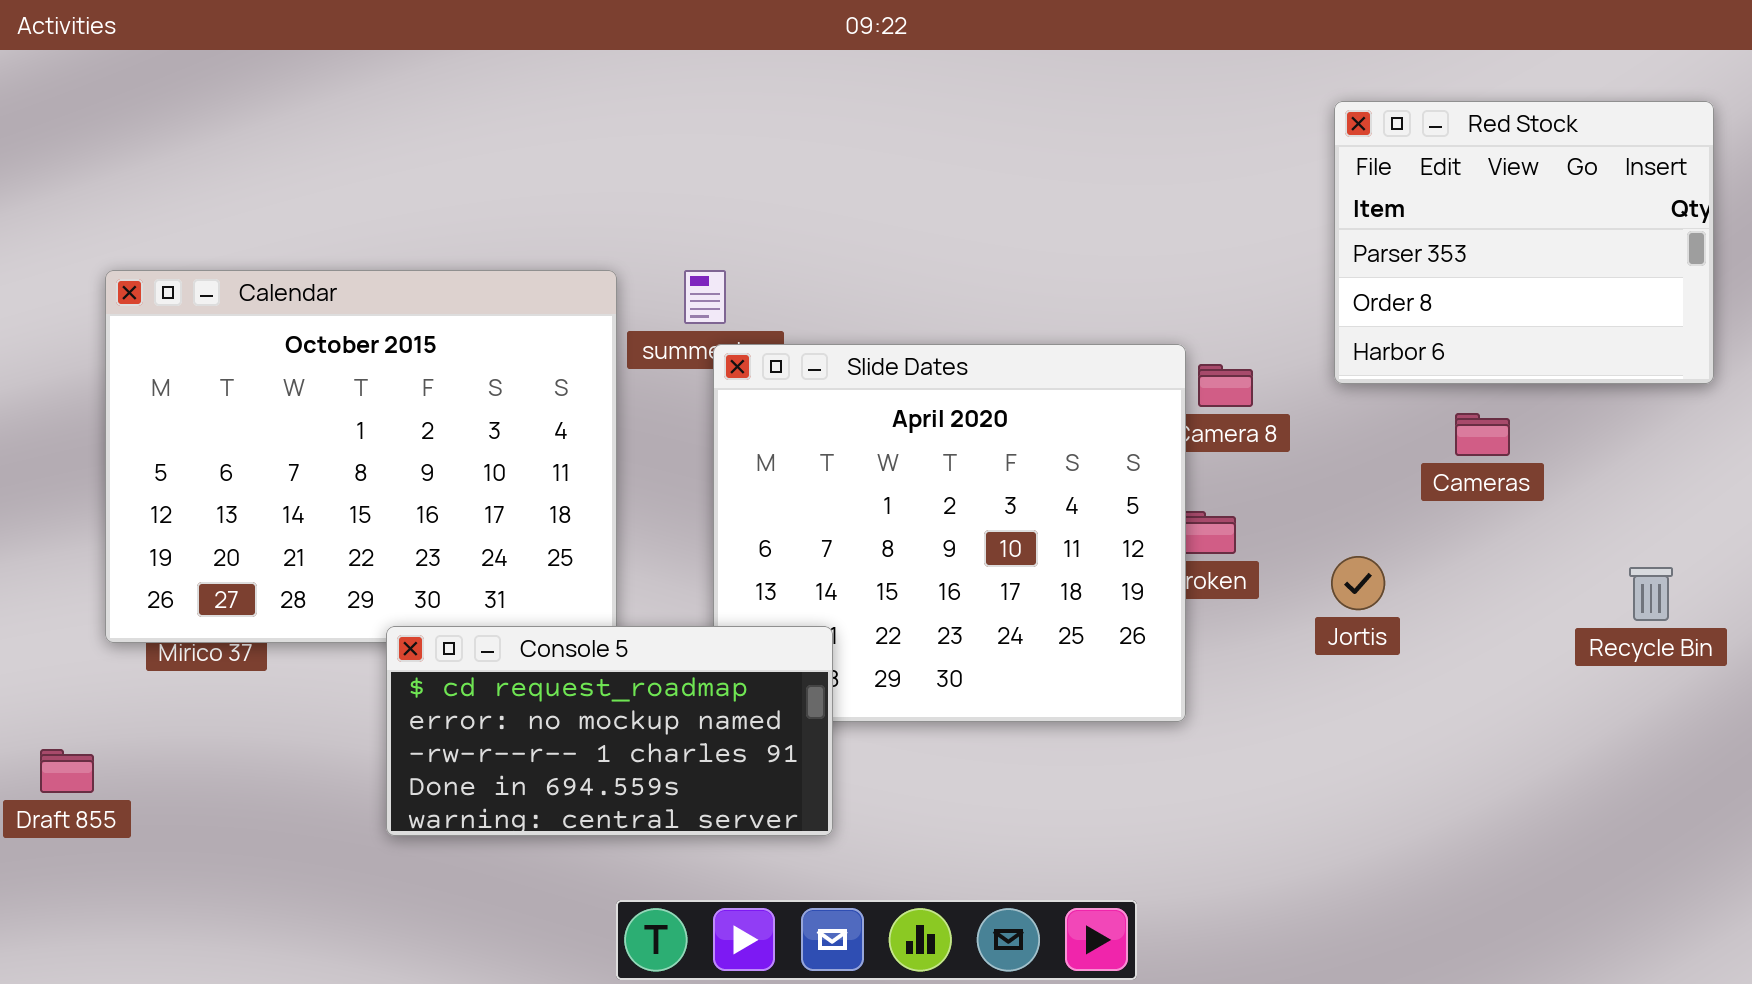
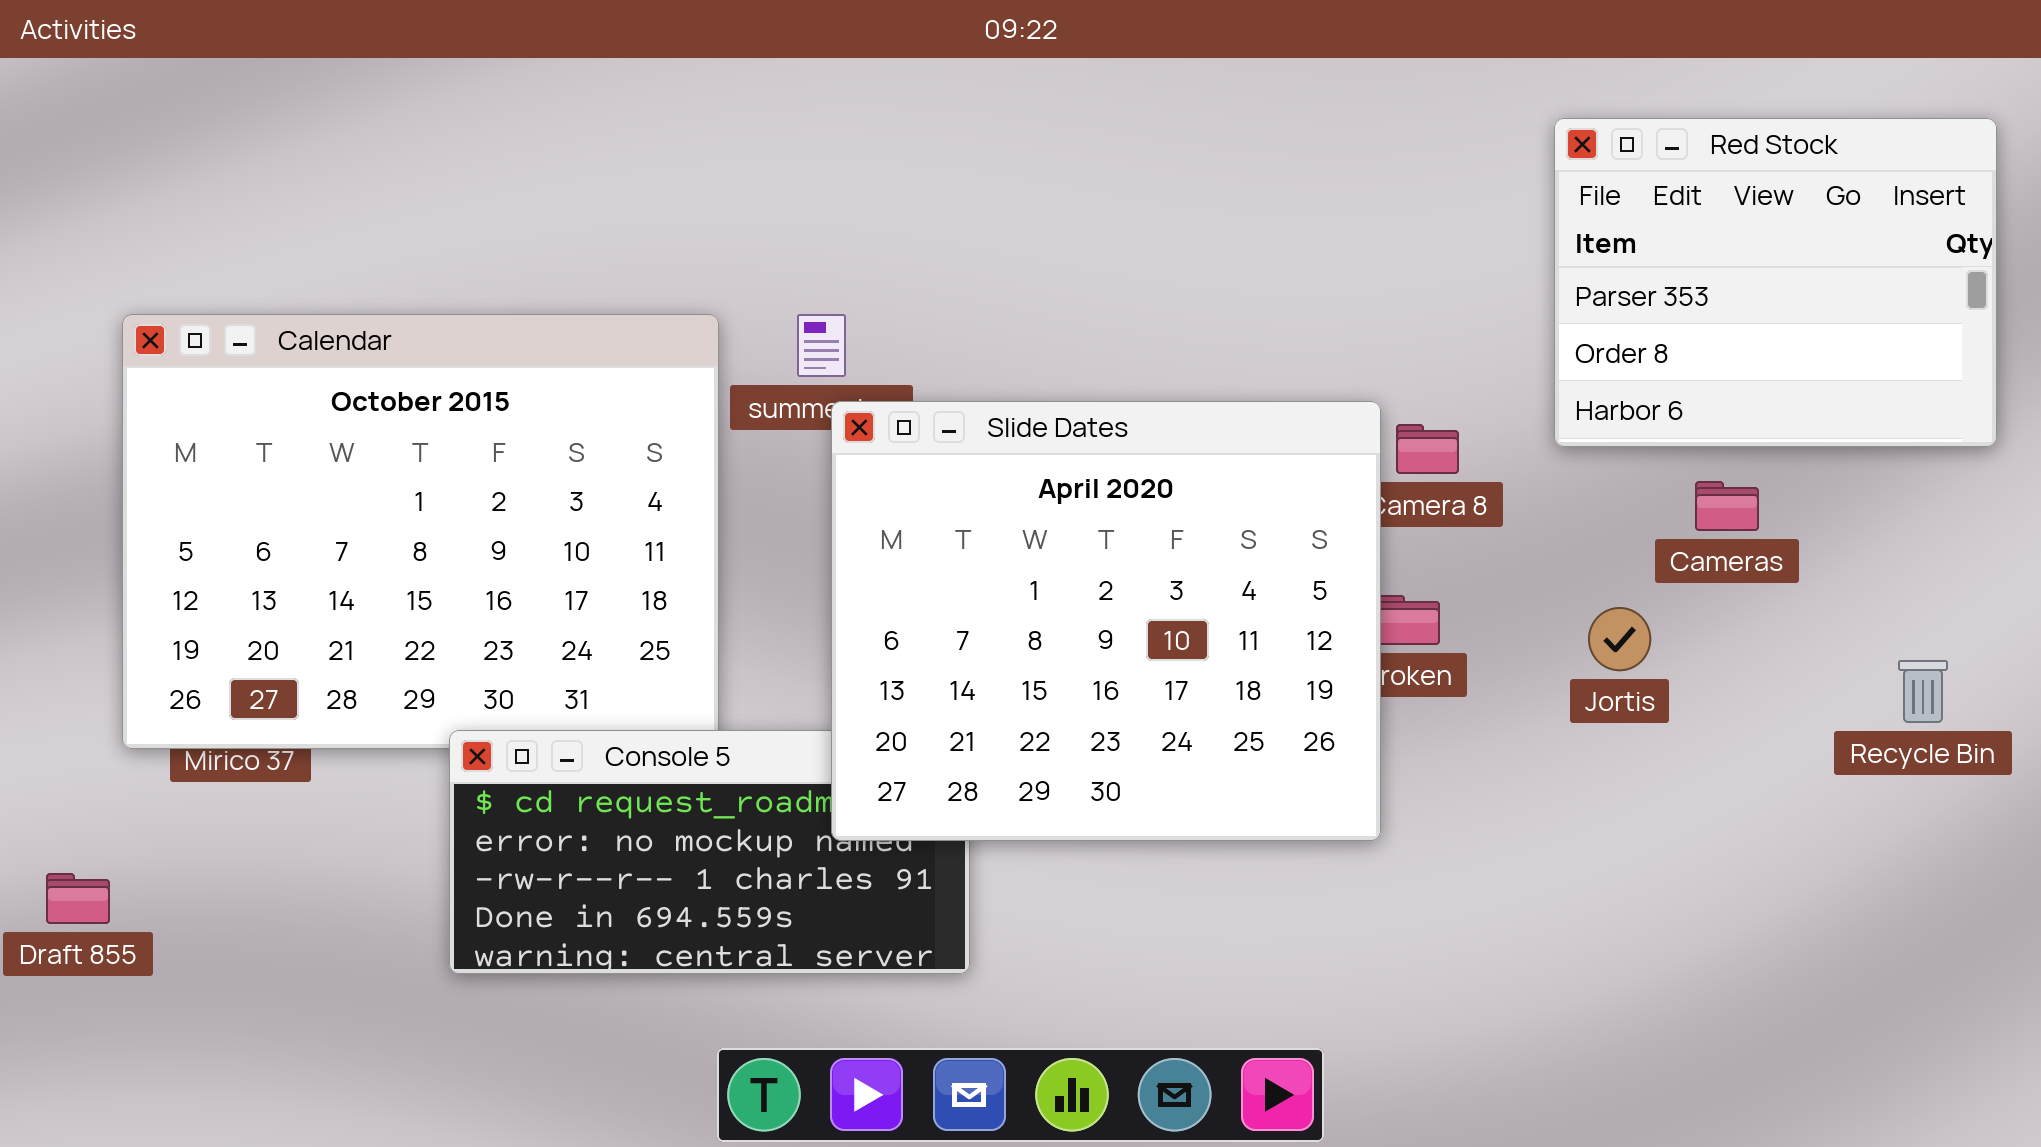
Slide Dates: [713,344,1186,722] -> [831,401,1381,841], raised
Jortis: [1331,556,1385,610] -> [1588,607,1651,671], moved

